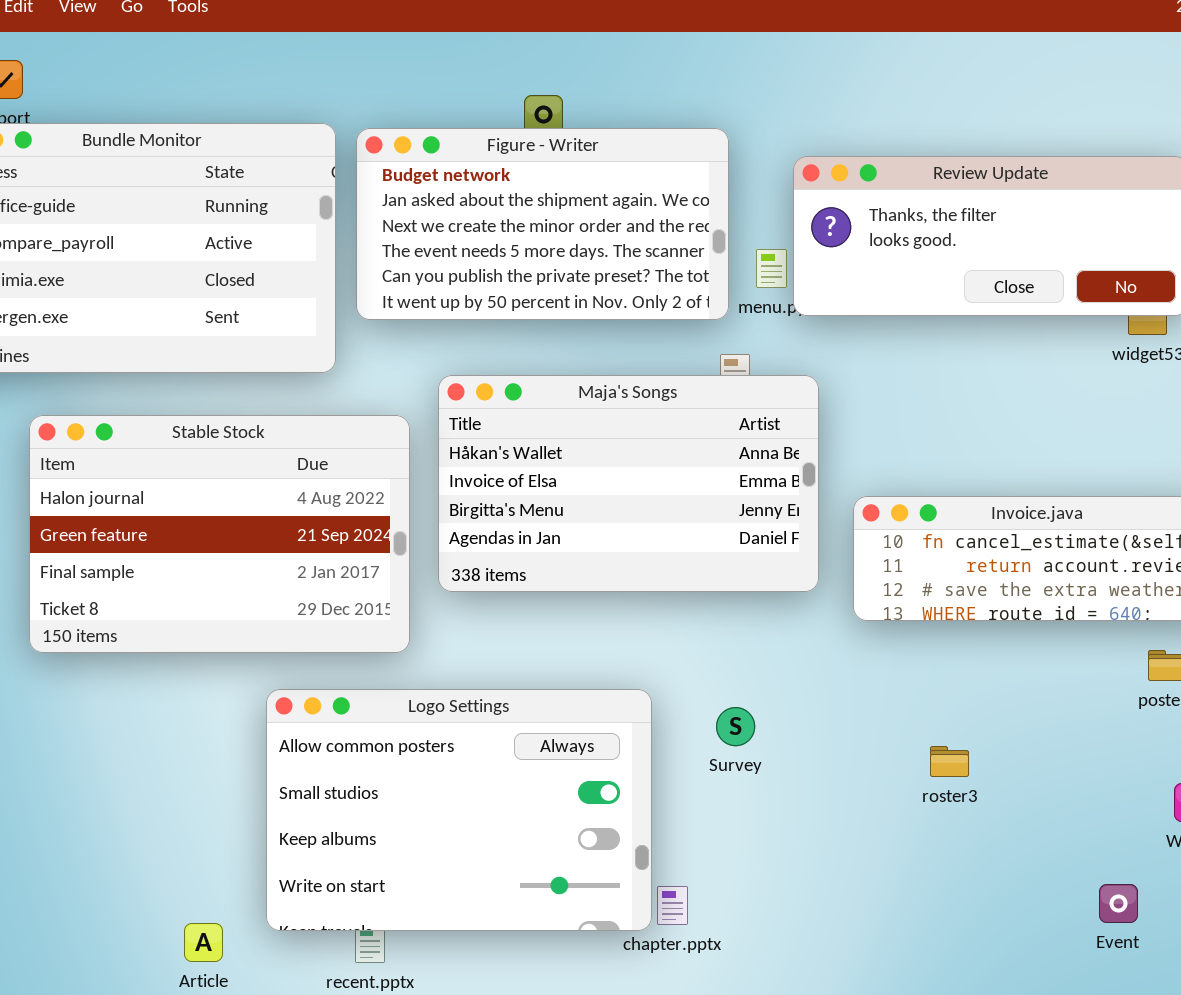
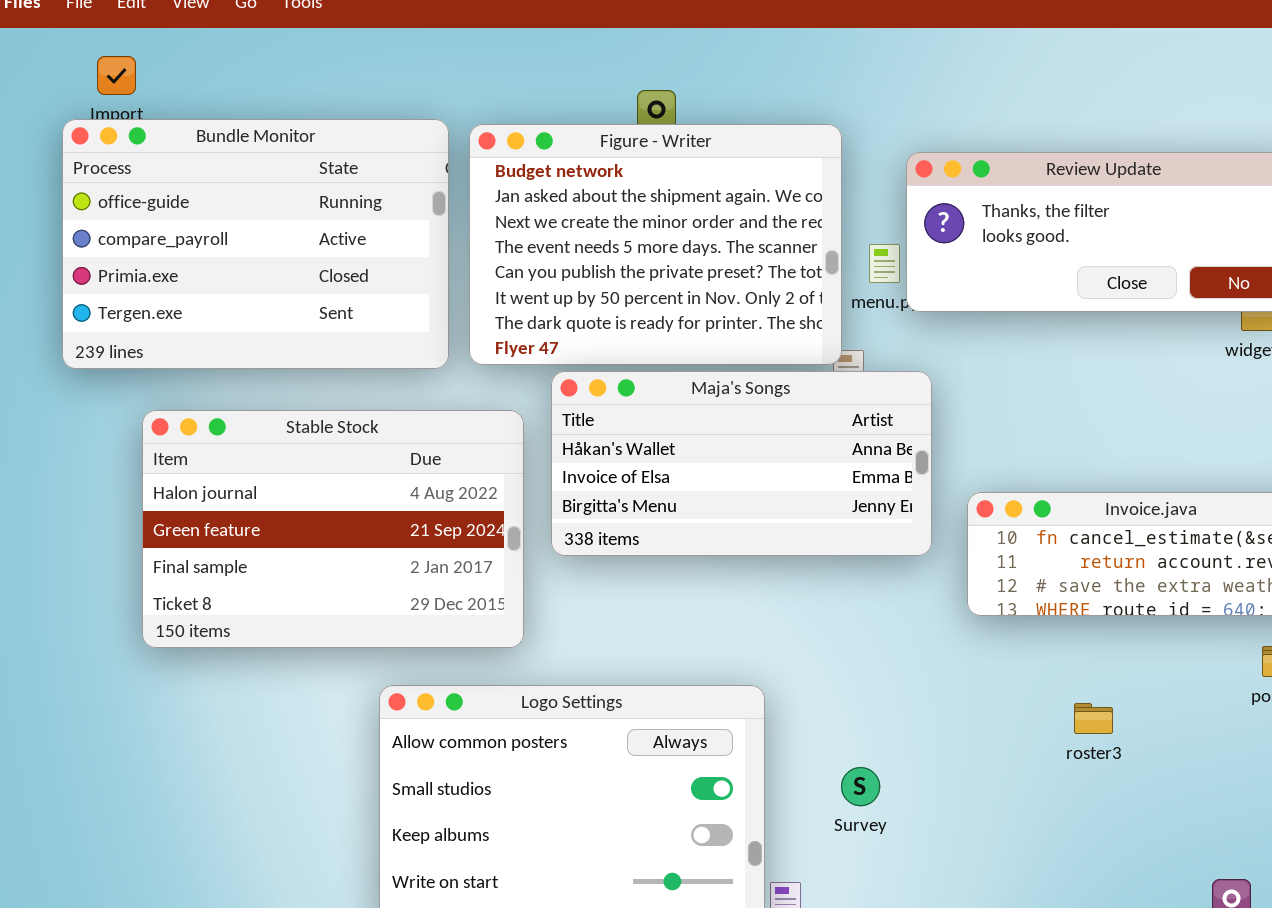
Figure - Writer: [356,128,729,320] -> [469,124,842,365], resized
Maja's Songs: [438,375,819,592] -> [551,371,932,556], resized
Survey: [716,707,755,746] -> [841,767,880,806], moved
roster3: [930,746,969,777] -> [1074,703,1113,734], moved

